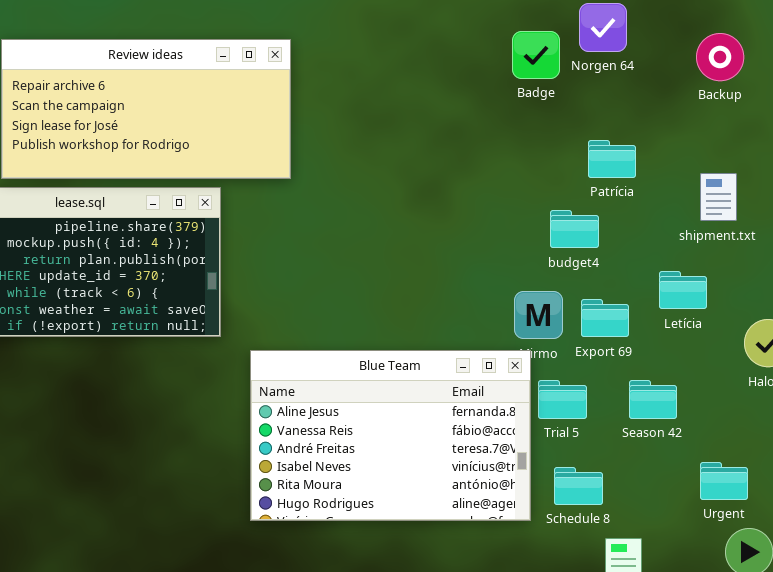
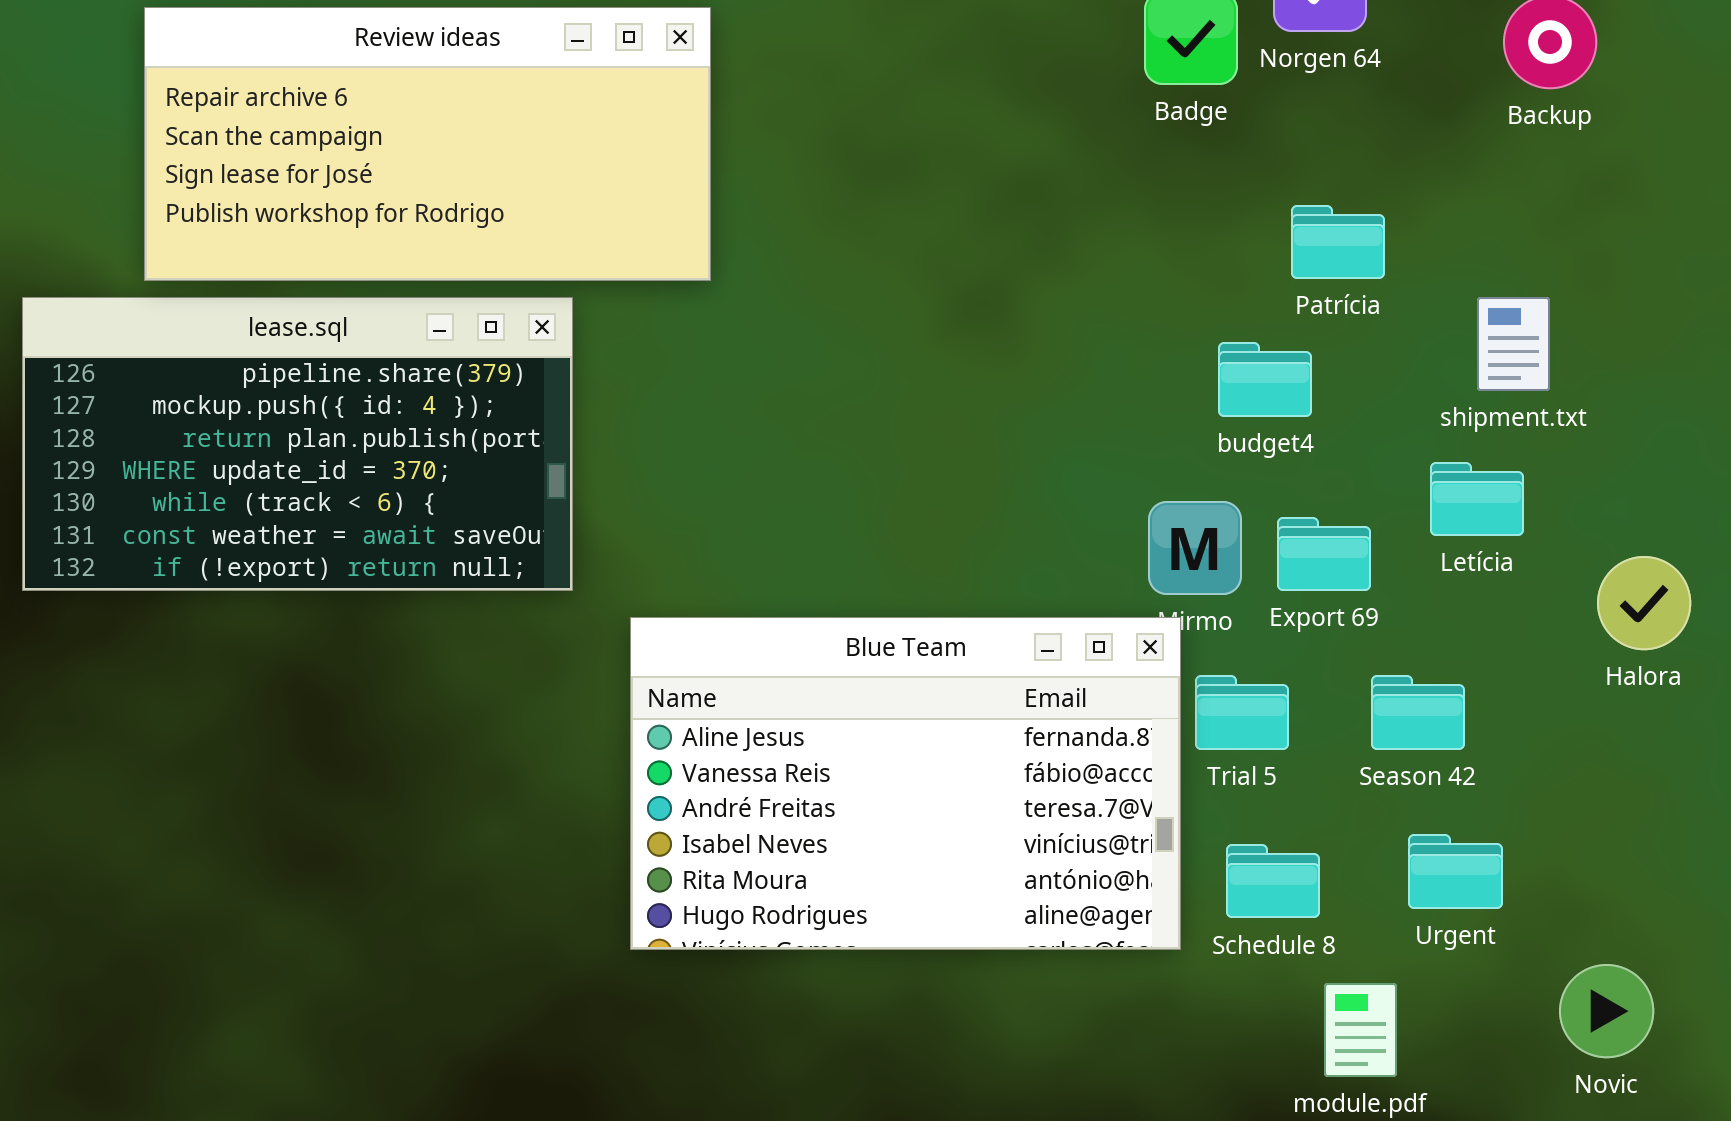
shipment.txt: [700,173,737,221] -> [1477,297,1550,391], moved
Urgent: [700,462,748,500] -> [1408,834,1503,909], moved

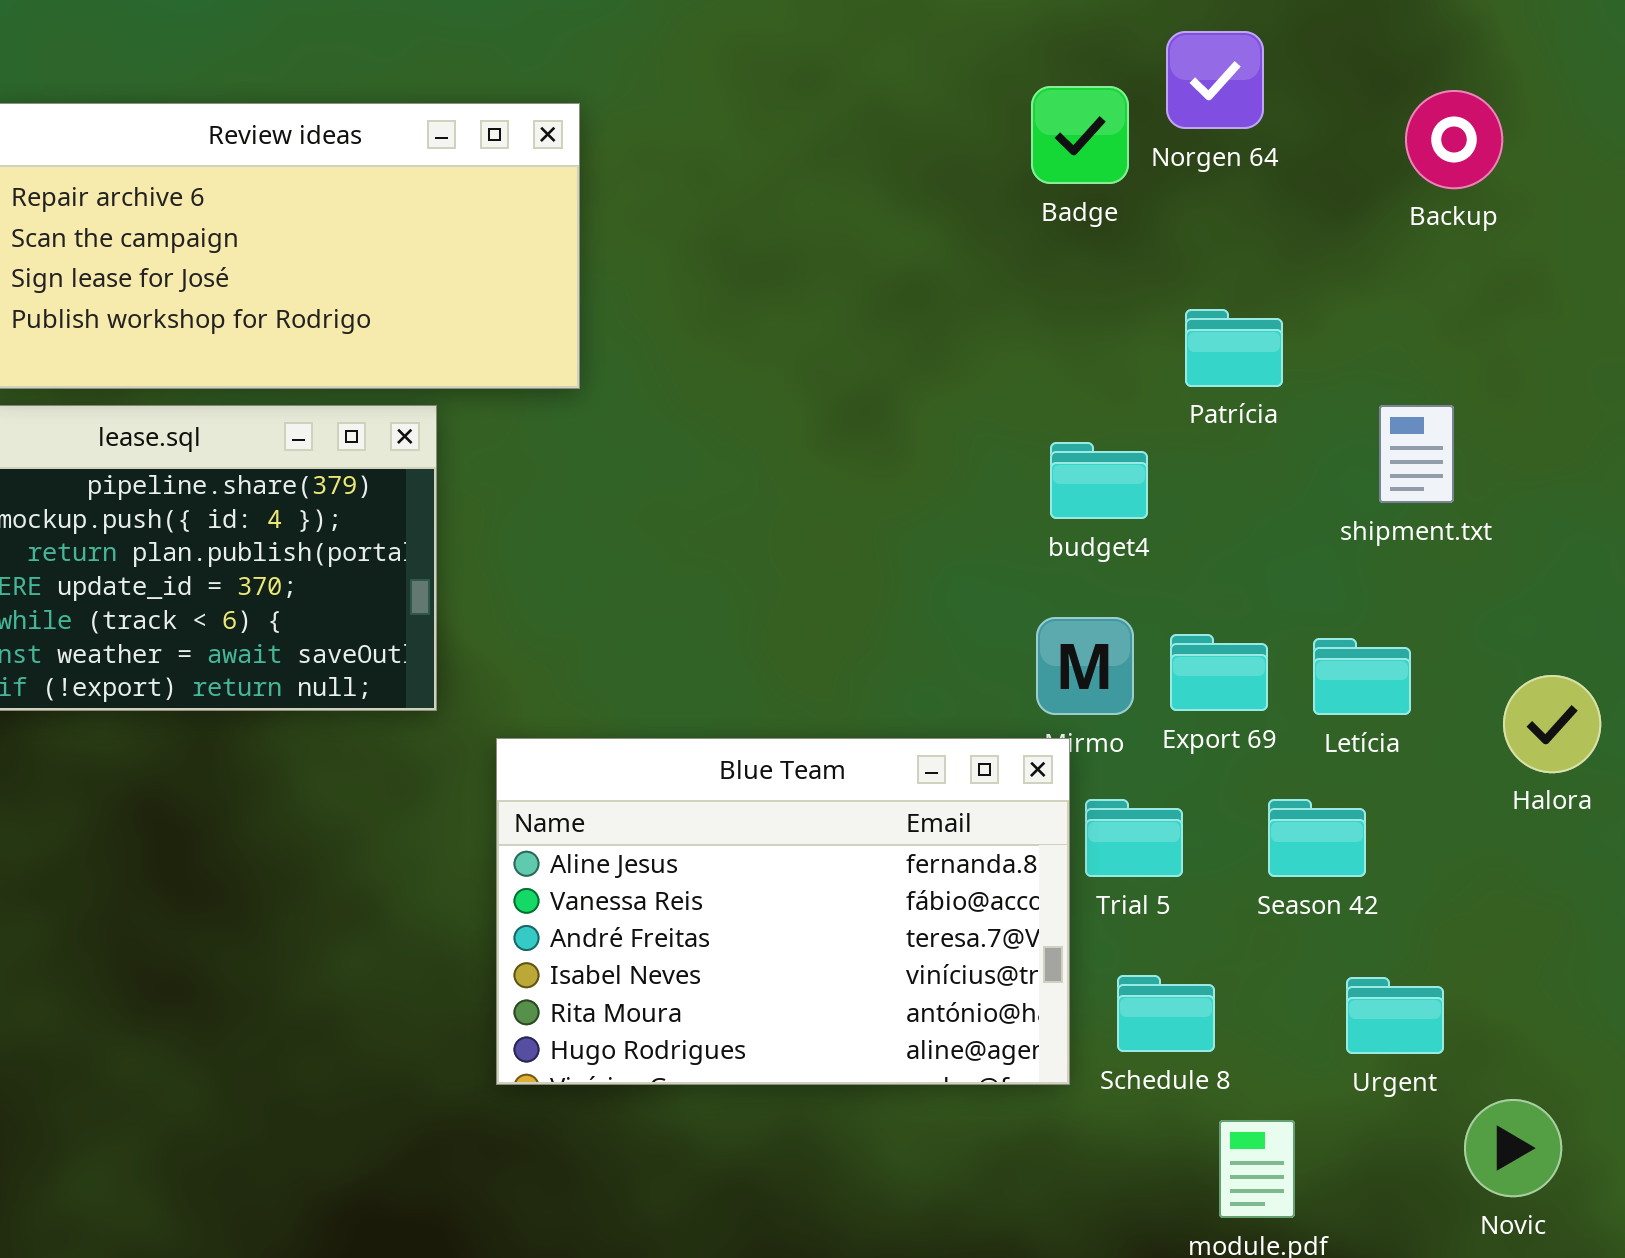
budget4: [1218,342,1312,417] -> [1050,442,1148,519], moved
Letícia: [1430,462,1524,536] -> [1313,638,1411,715], moved
Urgent: [1408,834,1503,909] -> [1346,977,1444,1054], moved

